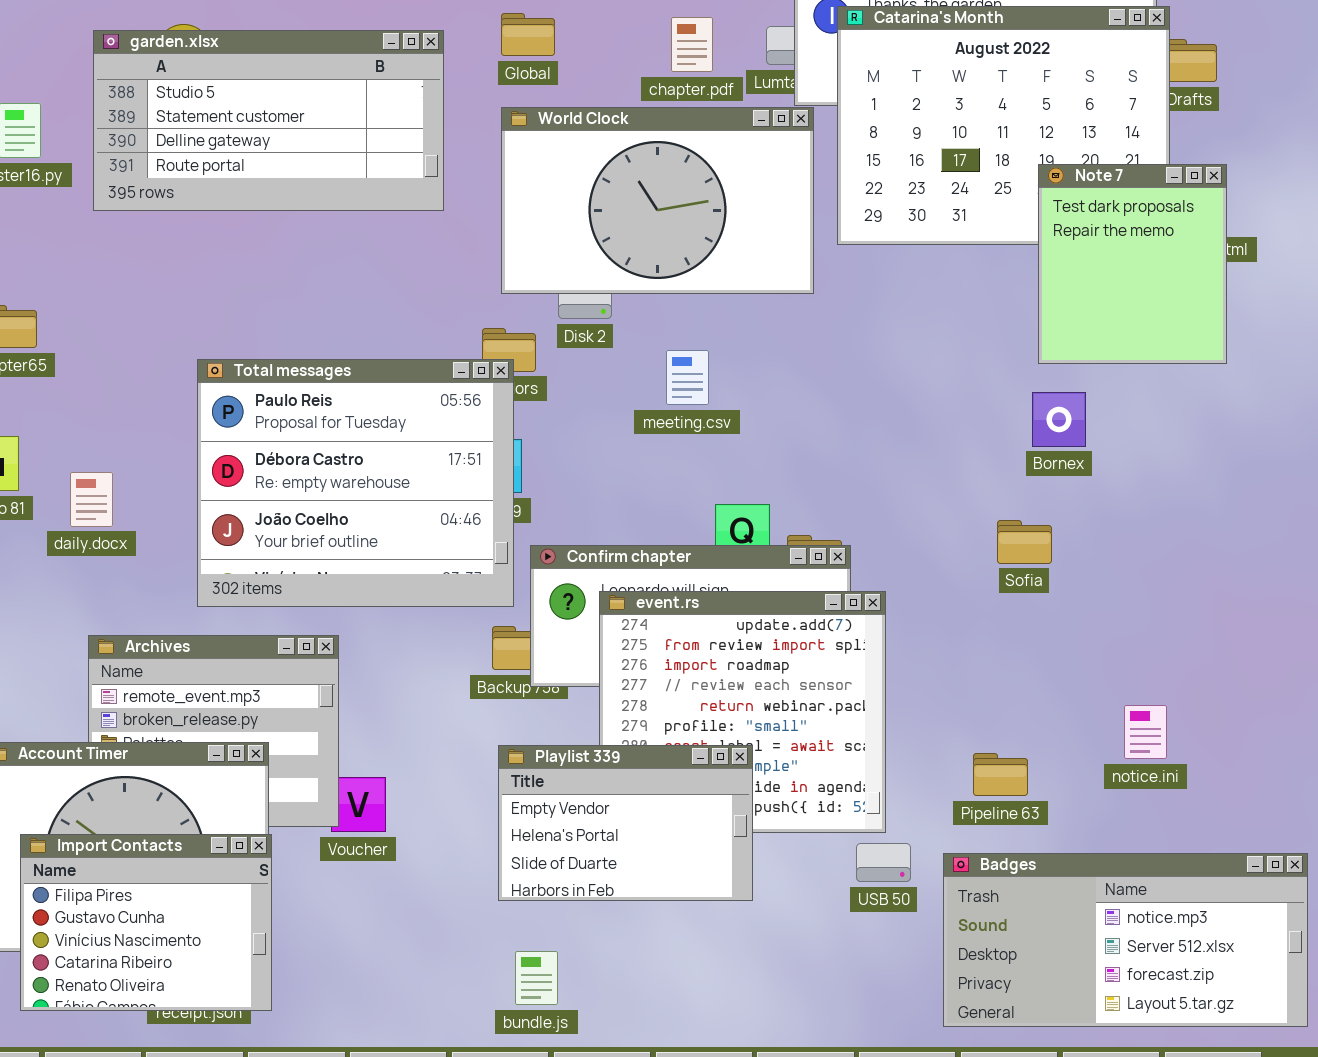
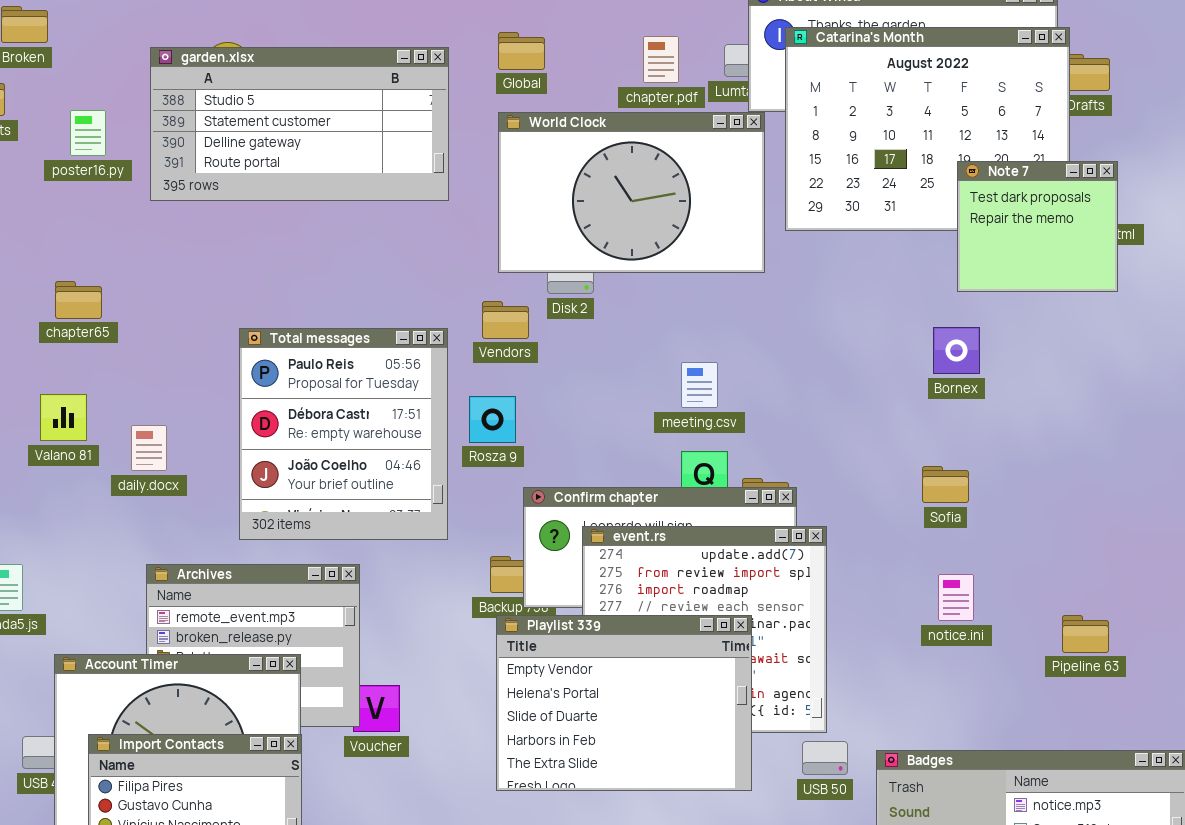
Note 7: [1038,164,1227,364] -> [957,161,1118,292], resized
meeting.csv: [666,350,709,405] -> [681,362,718,408], moved
Total messages: [197,359,514,607] -> [239,328,448,540], resized
Bornex: [1032,392,1086,447] -> [933,327,980,374], moved
notice.ini: [1124,705,1167,759] -> [938,574,974,621], moved
Playlist 339: [498,745,753,901] -> [496,615,752,791], resized
Pipeline 63: [973,753,1028,796] -> [1062,615,1109,653], moved

